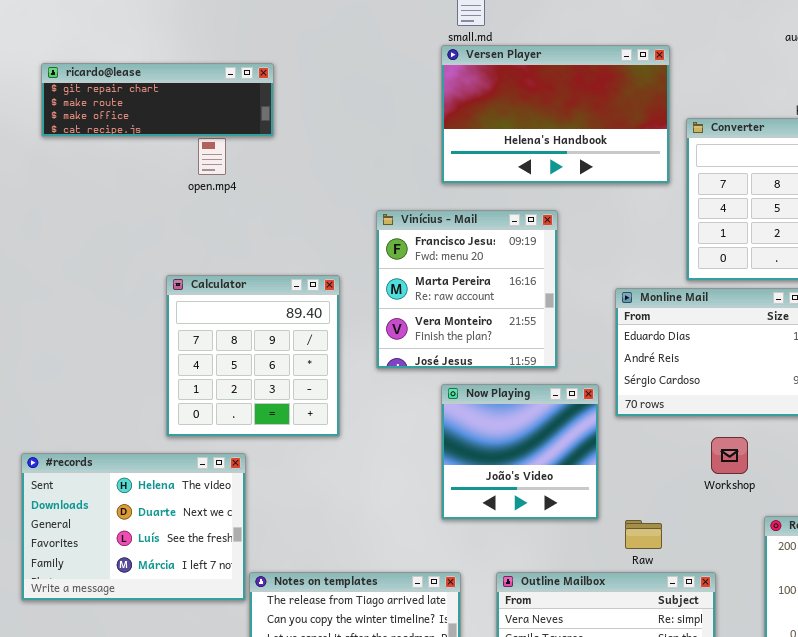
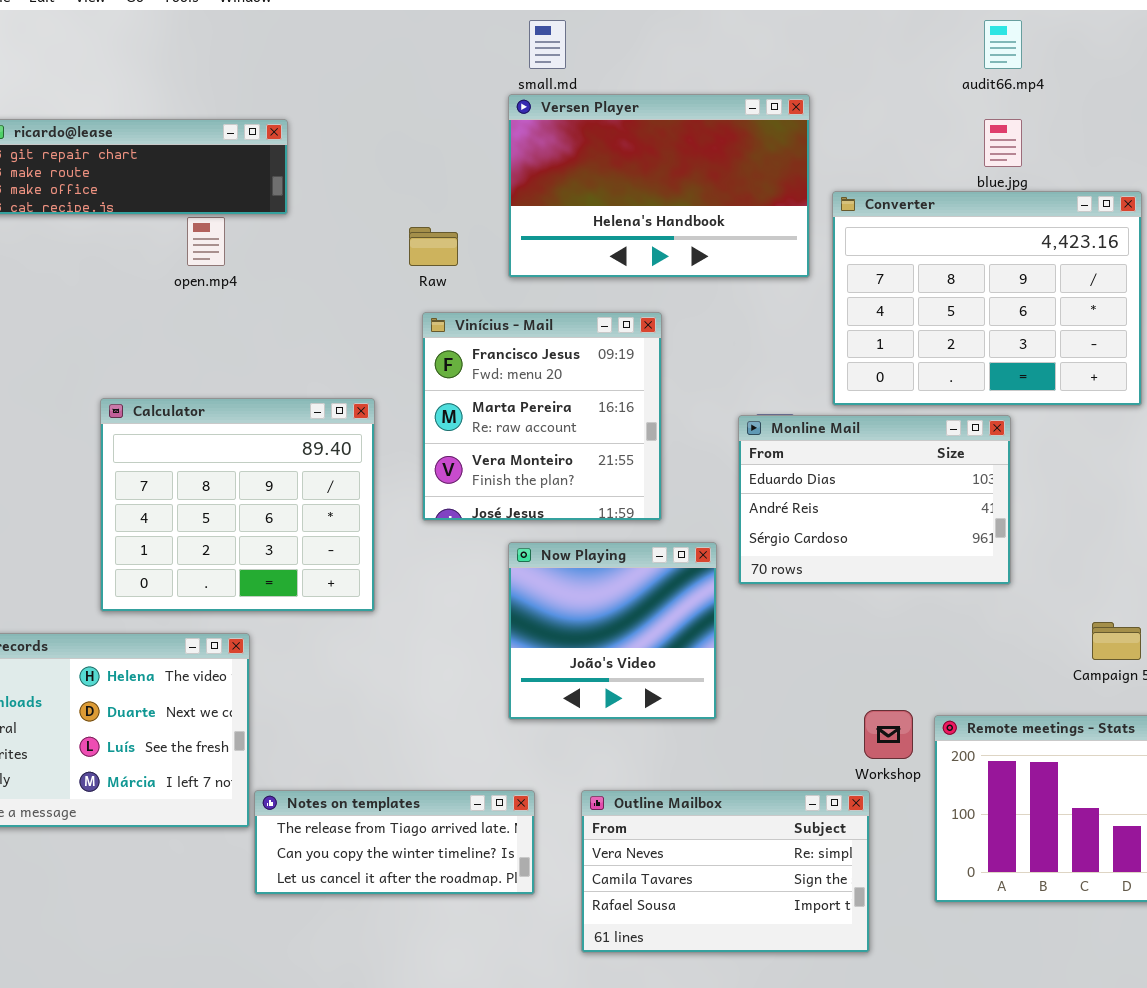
Calculator: [166,275,340,437] -> [100,398,375,612], resized
Workshop: [711,437,748,474] -> [864,710,913,759], moved
Raw: [625,520,662,549] -> [409,227,458,266], moved

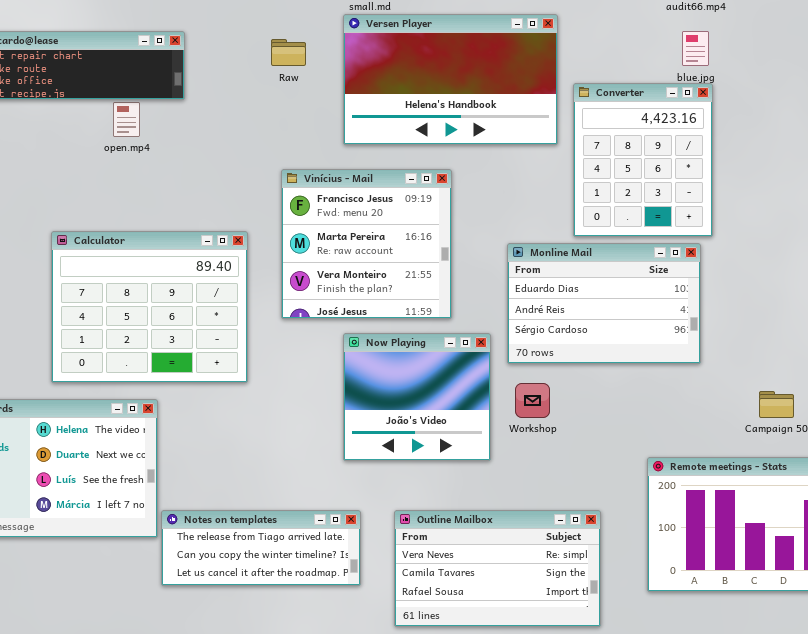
Converter: [832,191,1142,406] -> [573,83,713,237], resized
Raw: [409,227,458,266] -> [271,39,306,66], moved
Workshop: [864,710,913,759] -> [515,383,550,418], moved

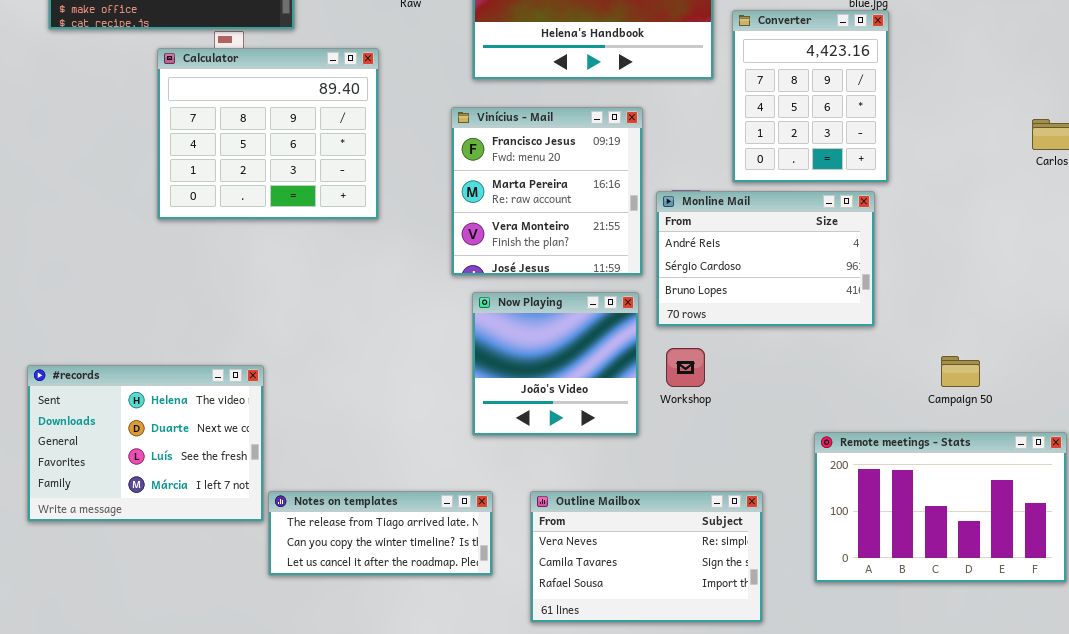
Vinícius - Mail: [281,169,452,319] -> [451,107,643,276], moved
Calculator: [51,231,248,383] -> [157,48,379,220], moved
Monline Mail: [507,243,701,364] -> [656,191,875,327], scrolled down 1 row

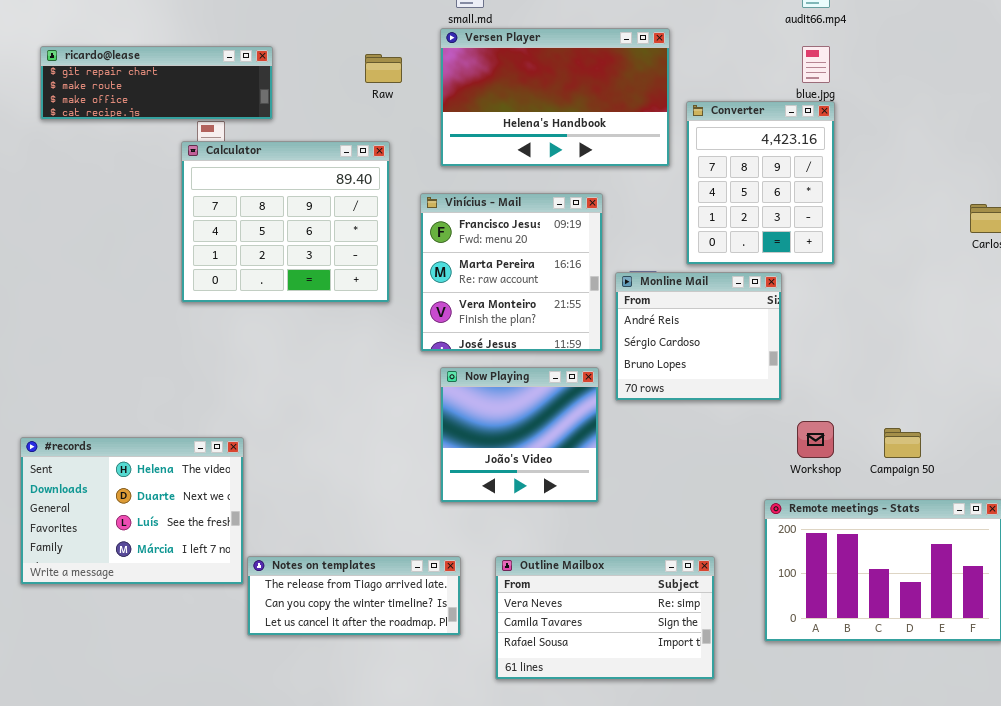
Calculator: [157,48,379,220] -> [181,141,390,303], moved
Monline Mail: [656,191,875,327] -> [615,272,782,401], resized
Workshop: [666,348,705,387] -> [797,421,834,458], moved

